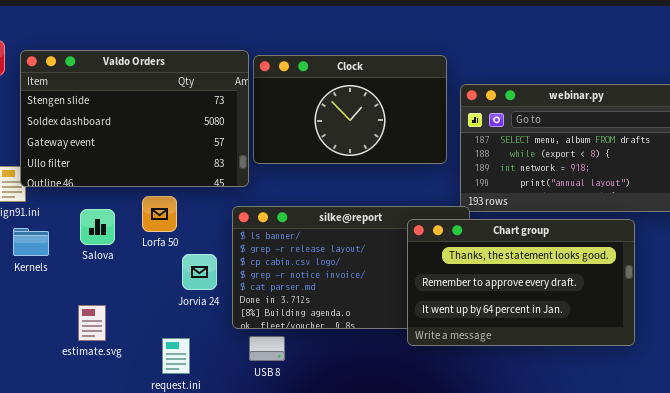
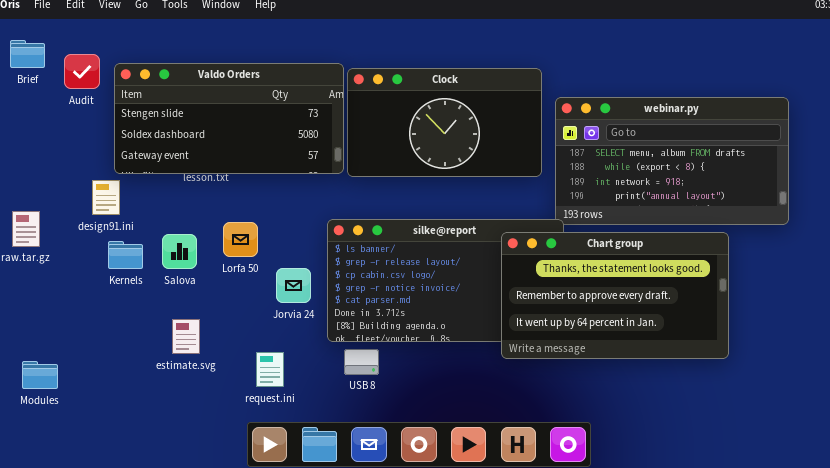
Valdo Orders: [20,50,249,187] -> [114,63,344,174], resized
Lorfa 50: [142,196,177,232] -> [223,222,258,257], moved
Salova: [80,209,115,245] -> [162,234,197,269], moved

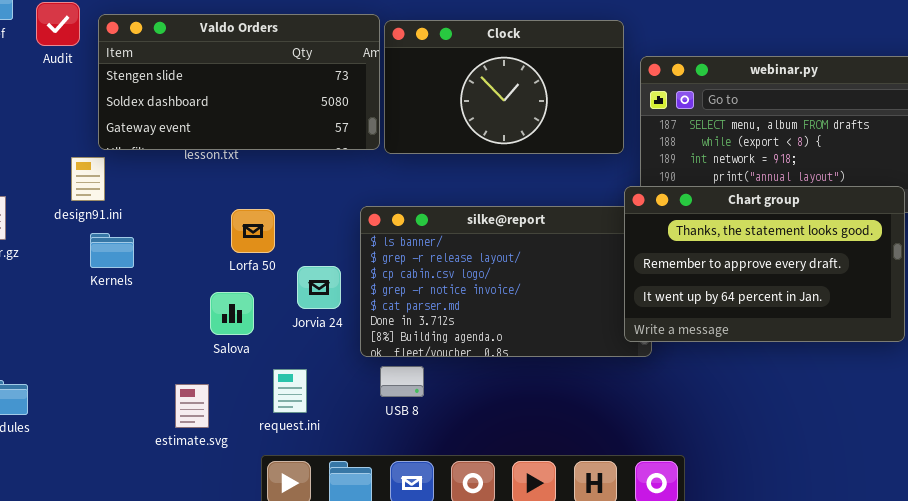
Chart group: [501,232,729,359] -> [624,186,905,342], moved
Salova: [162,234,197,269] -> [210,292,254,335], moved
estimate.svg: [172,319,200,354] -> [175,384,209,428], moved

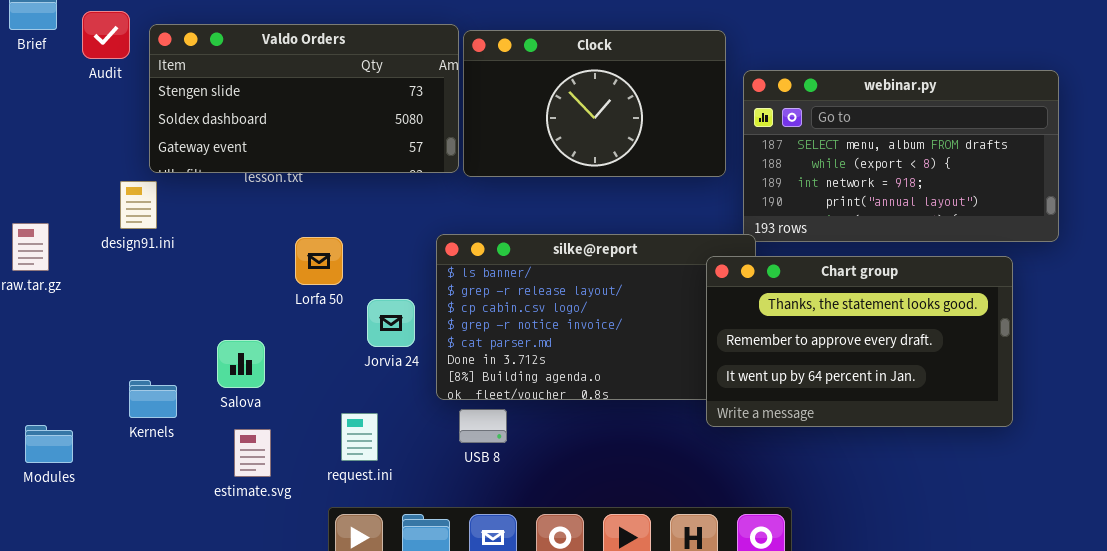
Chart group: [624,186,905,342] -> [706,256,1013,427], moved
Kernels: [90,233,134,268] -> [129,380,177,418], moved
Salova: [210,292,254,335] -> [217,340,265,388], moved

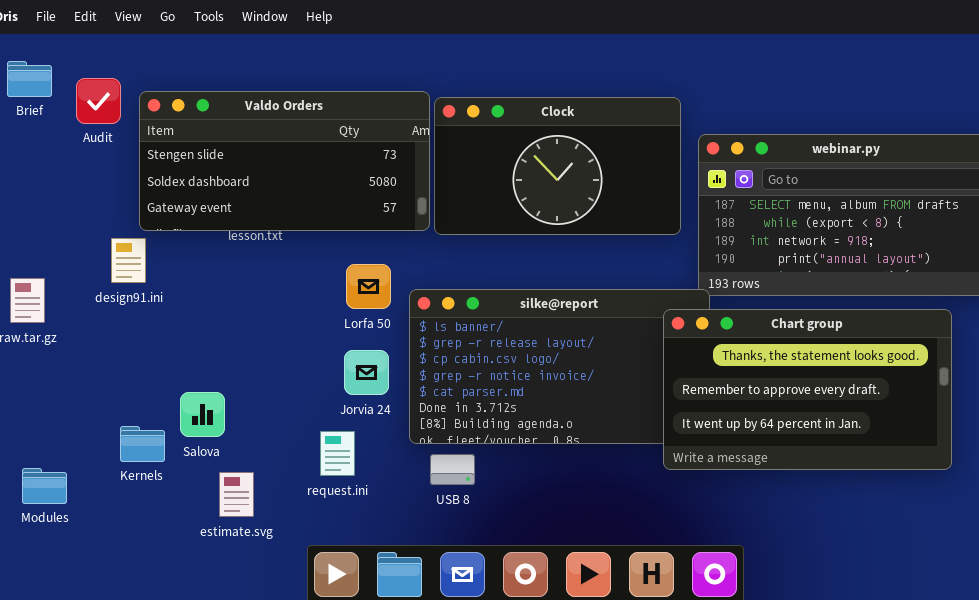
Lorfa 50: [295,237,343,285] -> [346,264,391,309], moved
Salova: [217,340,265,388] -> [180,392,225,437], moved
request.ini: [341,413,378,461] -> [320,431,355,476], moved

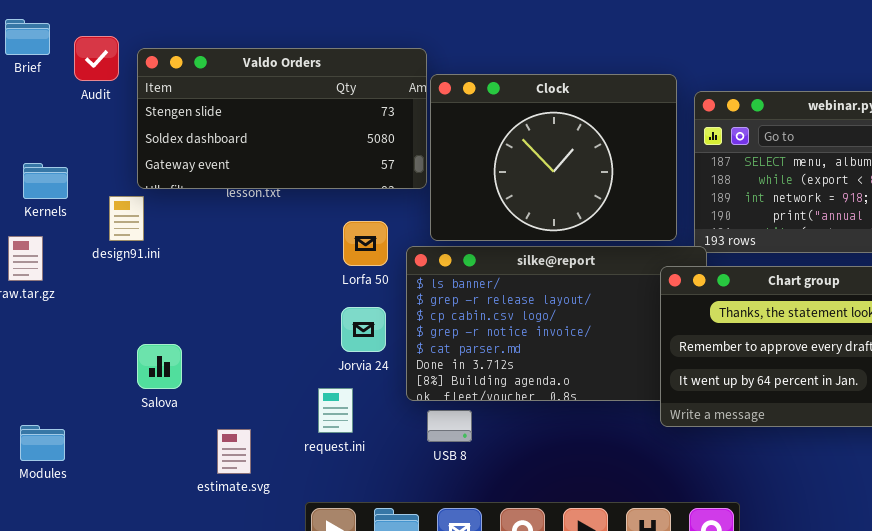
Clock: [434,97,681,235] -> [430,74,677,241], moved, resized
Salova: [180,392,225,437] -> [137,344,182,389], moved
Kernels: [120,426,165,462] -> [23,163,68,199], moved

